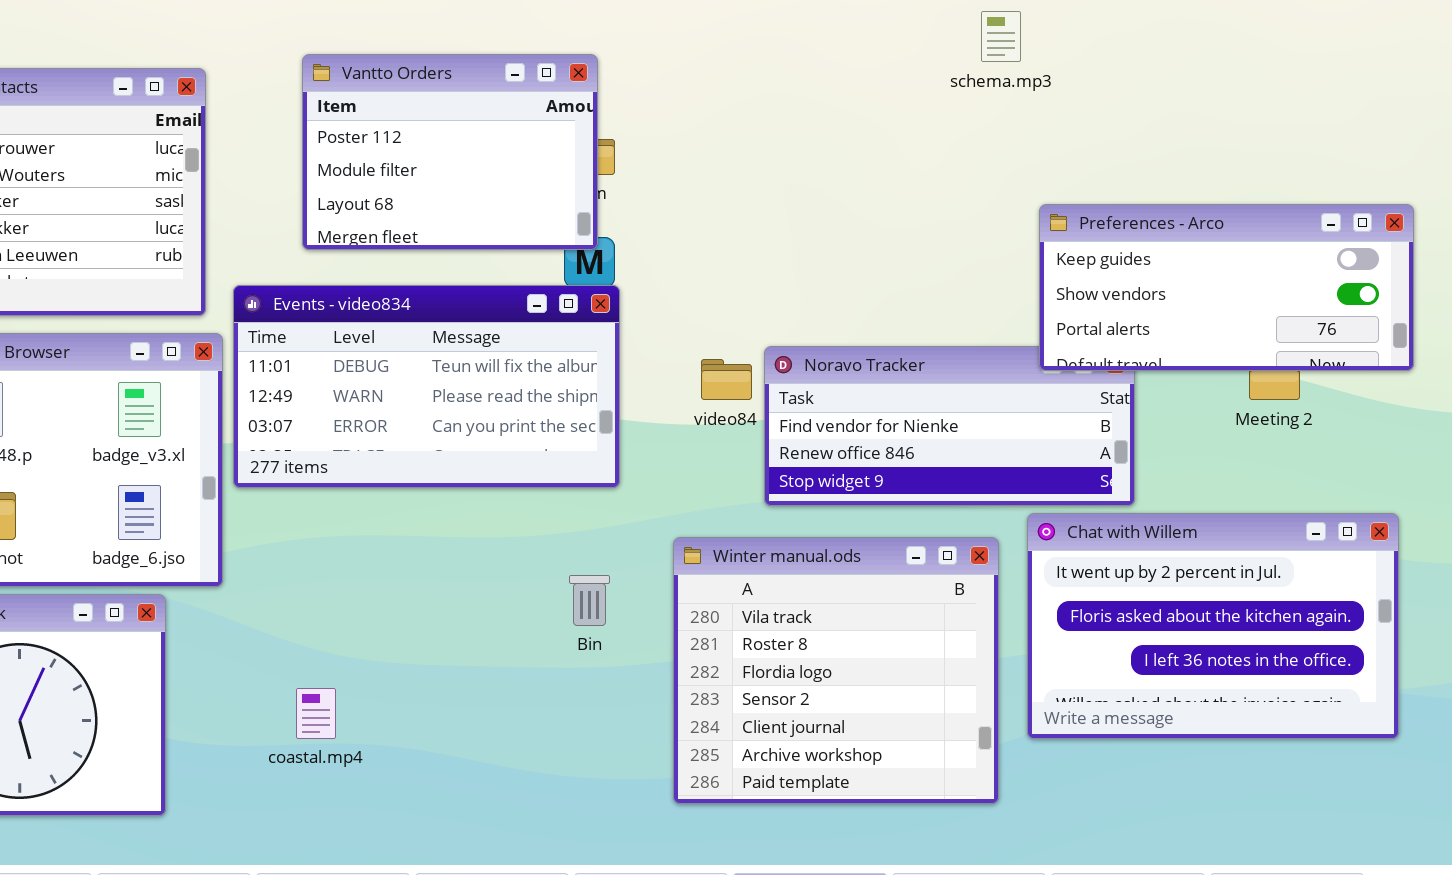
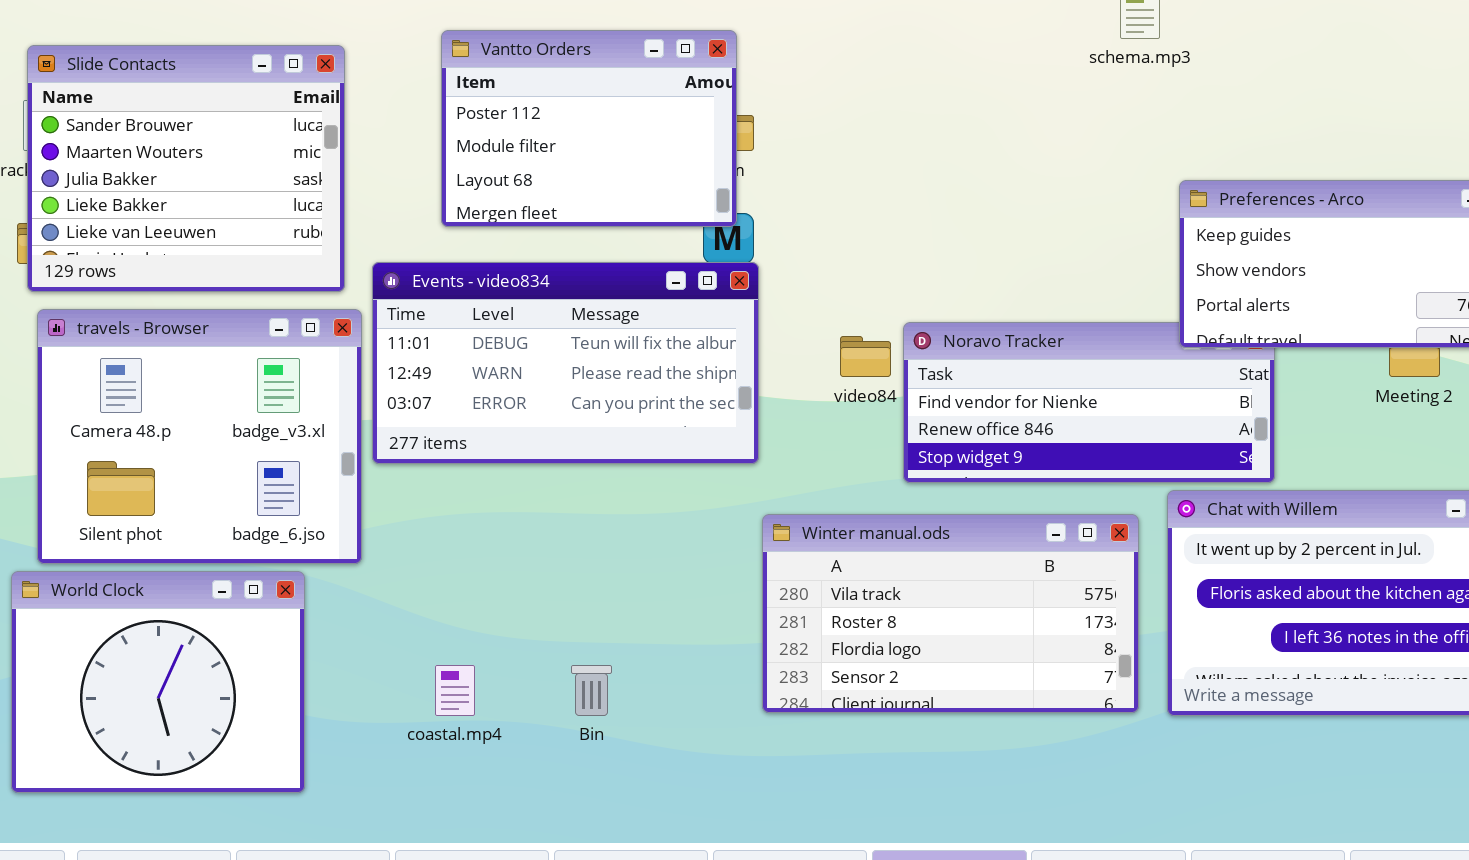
Winter manual.ods: [673,537,999,804] -> [762,514,1139,713], resized
Bin: [569,575,610,626] -> [571,665,612,716], moved

